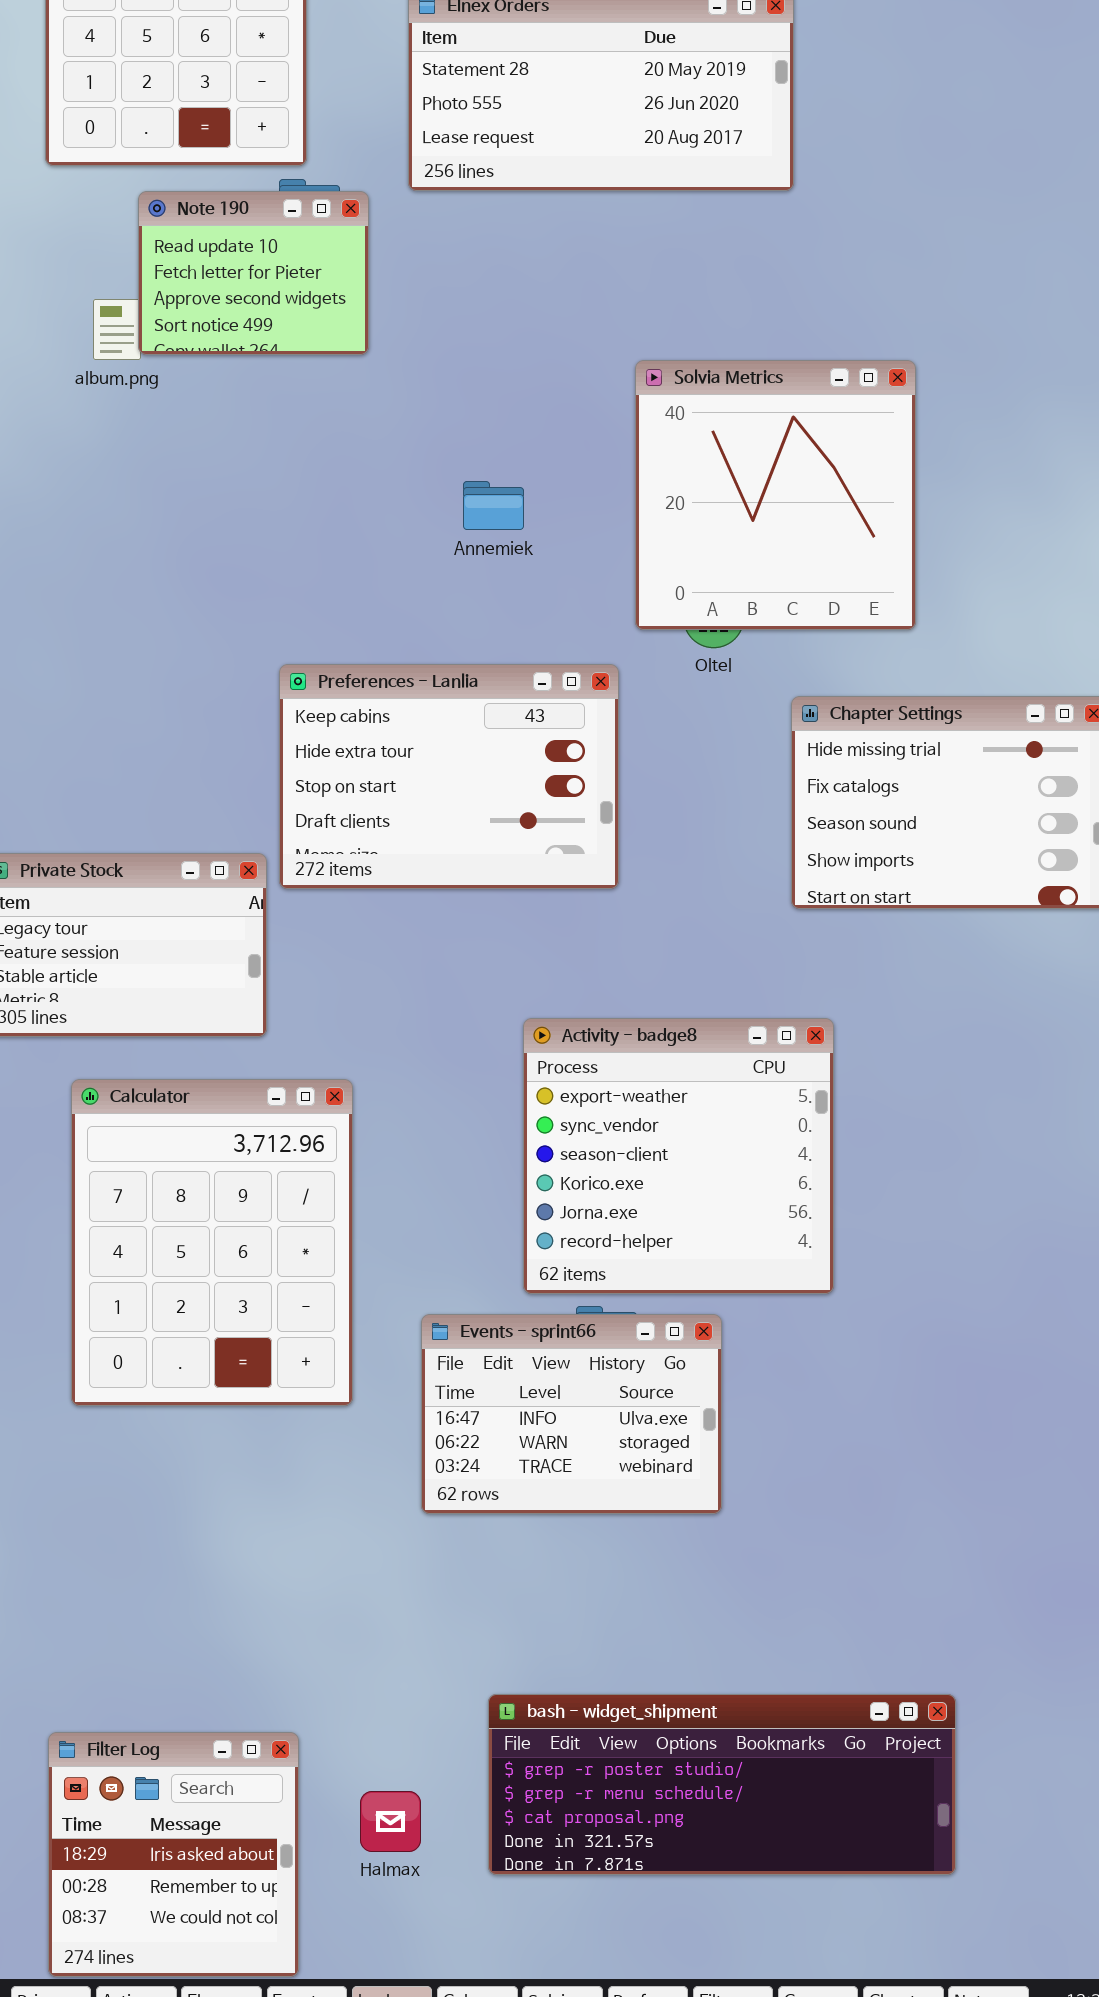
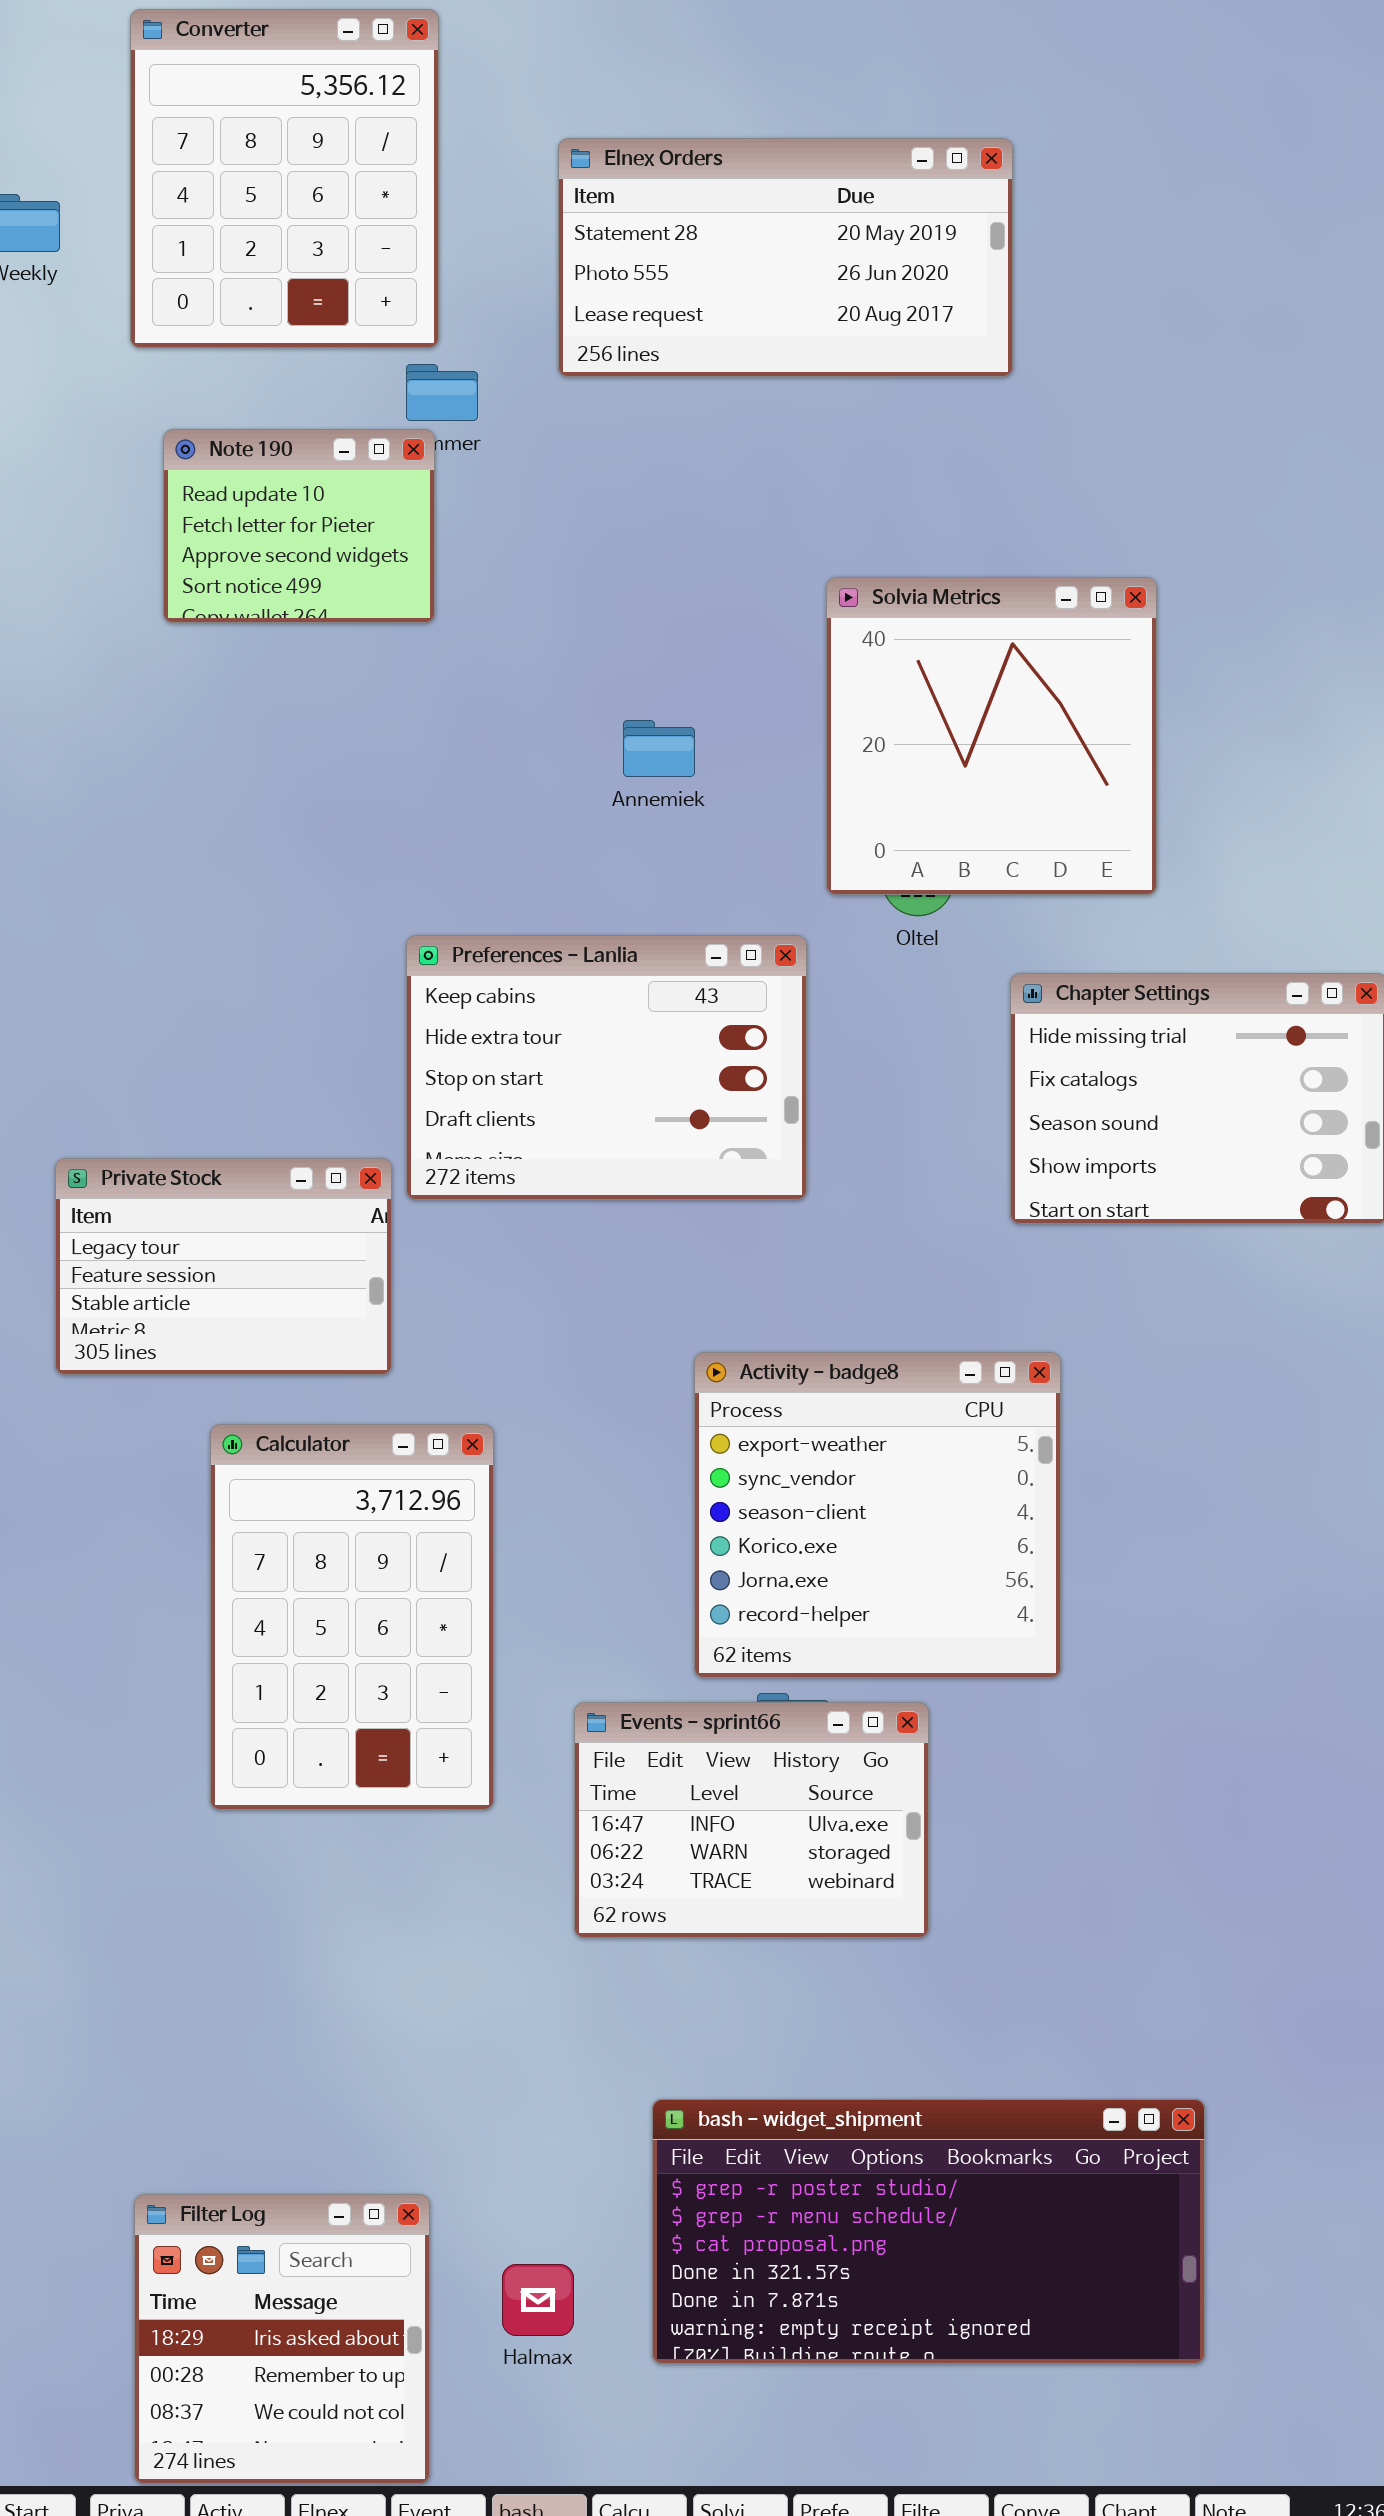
Note 190: [138,191,369,355] -> [163,429,435,623], moved
Calculator: [71,1079,353,1406] -> [210,1424,494,1810], resized
bash - widget_shipment: [488,1694,956,1875] -> [652,2099,1205,2364], resized

